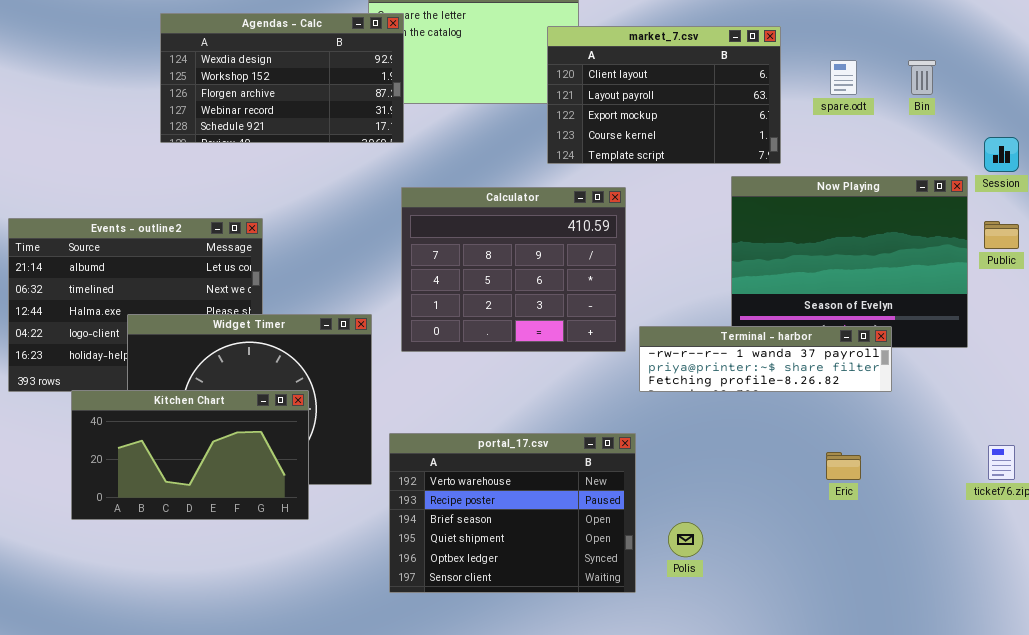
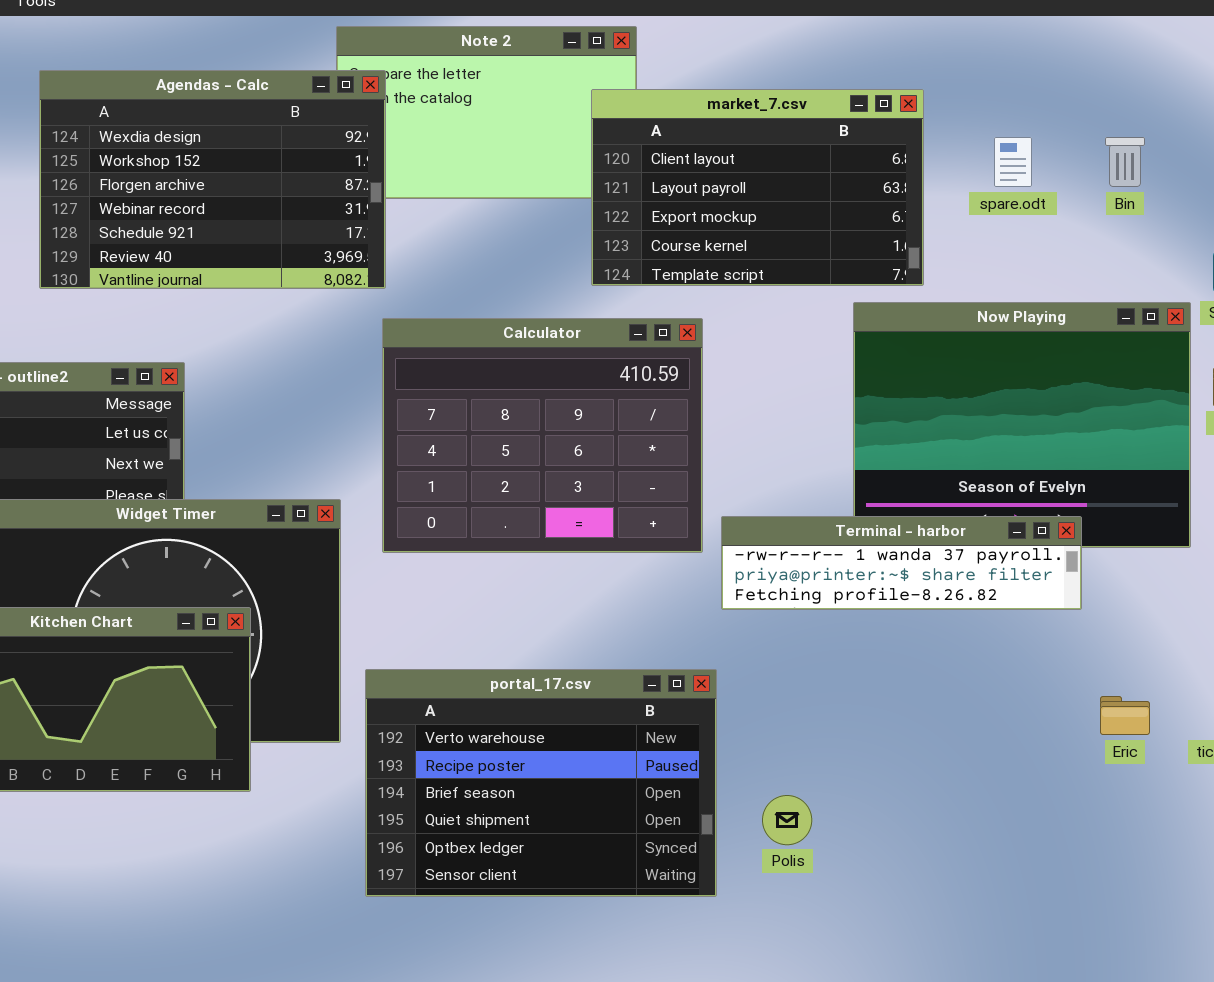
Agendas - Calc: [160,13,404,143] -> [39,70,386,289], resized
Eric: [826,452,861,480] -> [1100,696,1150,735], moved

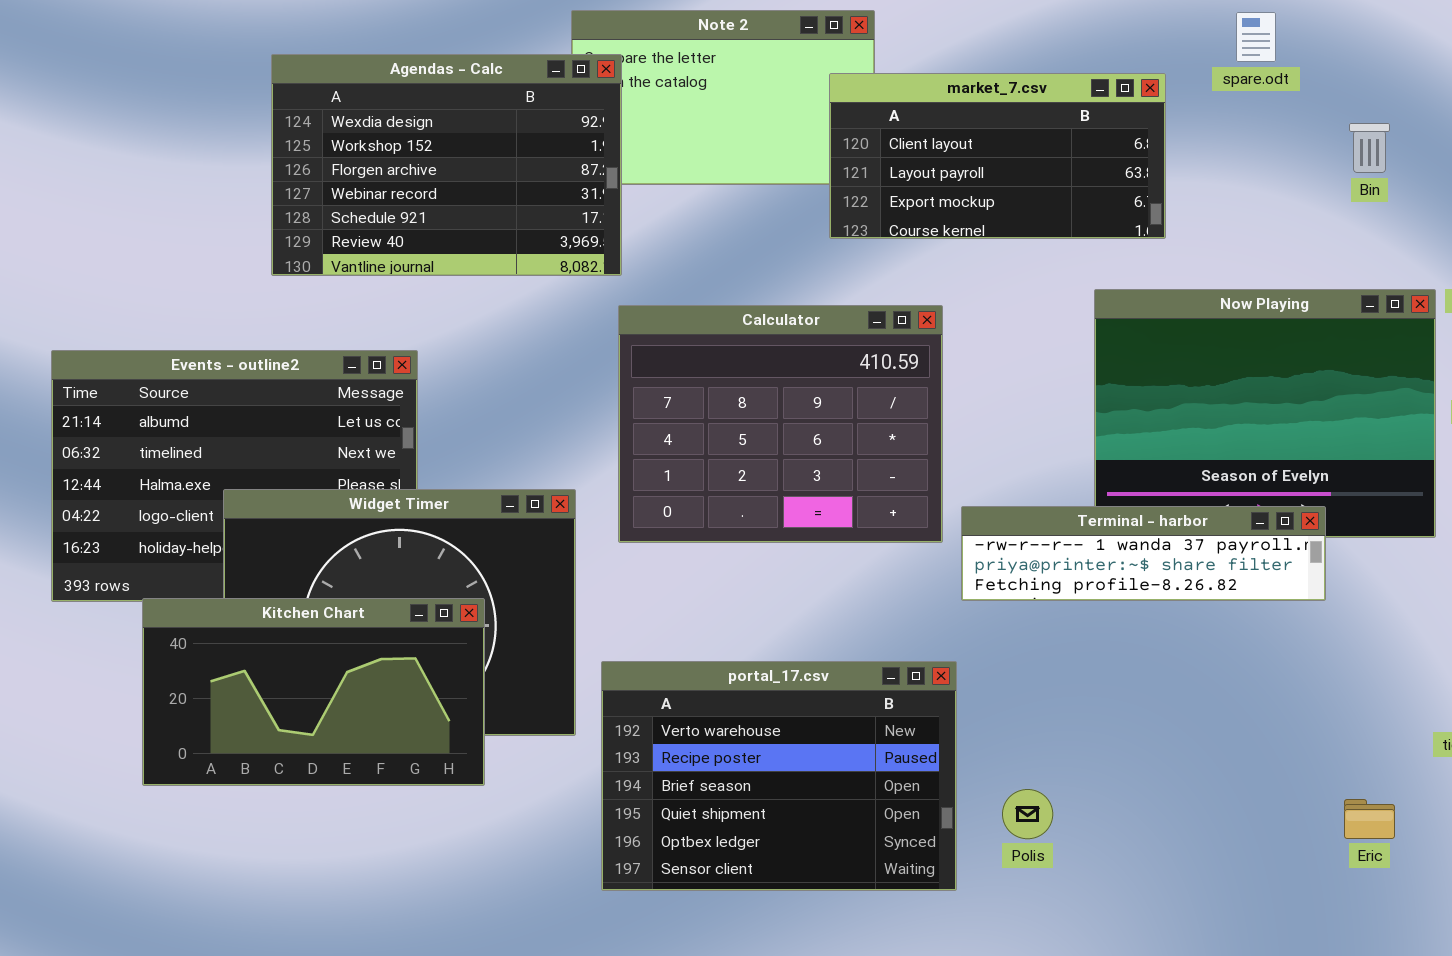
market_7.csv: [591,89,924,286] -> [829,73,1166,239], resized
spare.odt: [994,137,1032,187] -> [1236,12,1276,62], moved
Eric: [1100,696,1150,735] -> [1344,799,1395,839], moved

